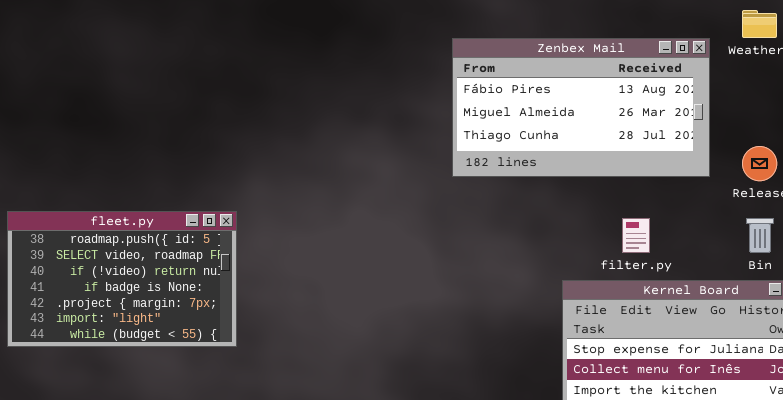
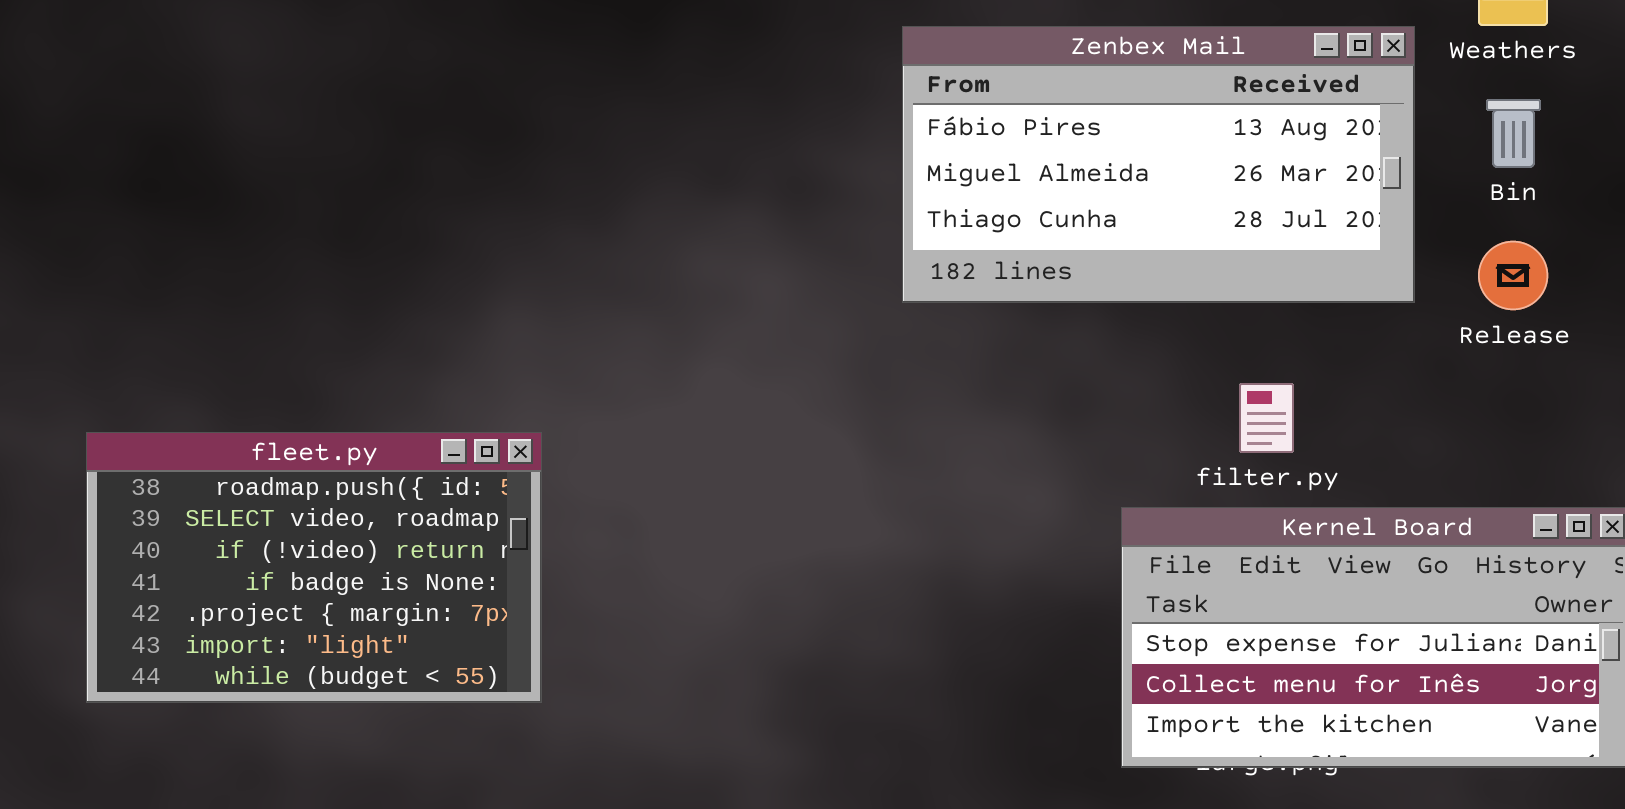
fleet.py: [7,211,237,347] -> [86,432,542,703], moved
Bin: [746,218,774,253] -> [1486,99,1541,168], moved

